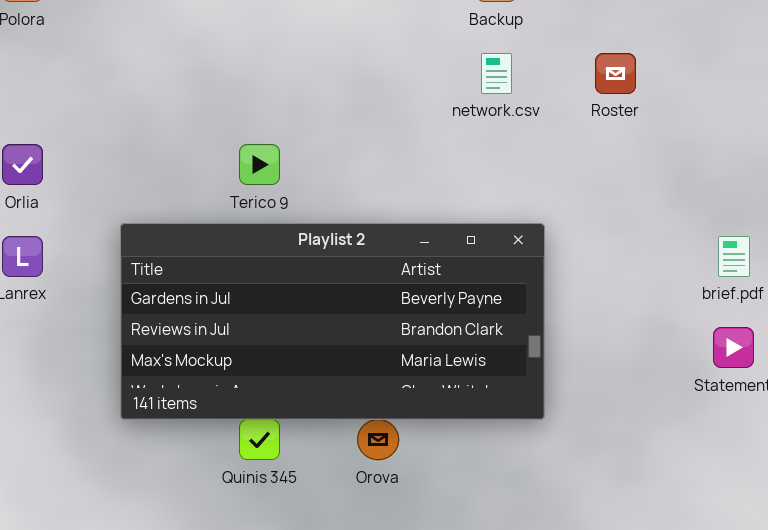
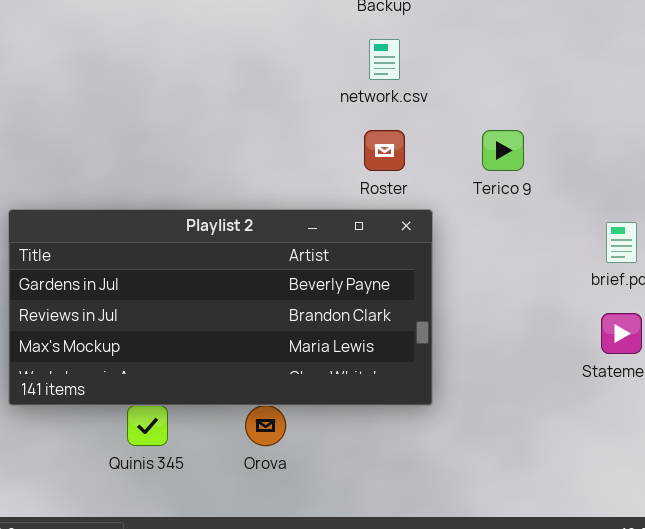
Roster: [595,53,636,94] -> [364,130,405,171], moved
Terico 9: [239,144,280,185] -> [482,130,524,171], moved

